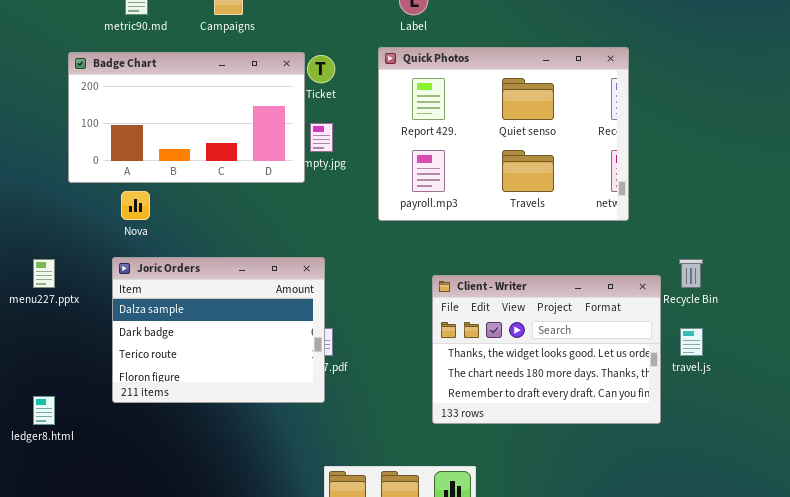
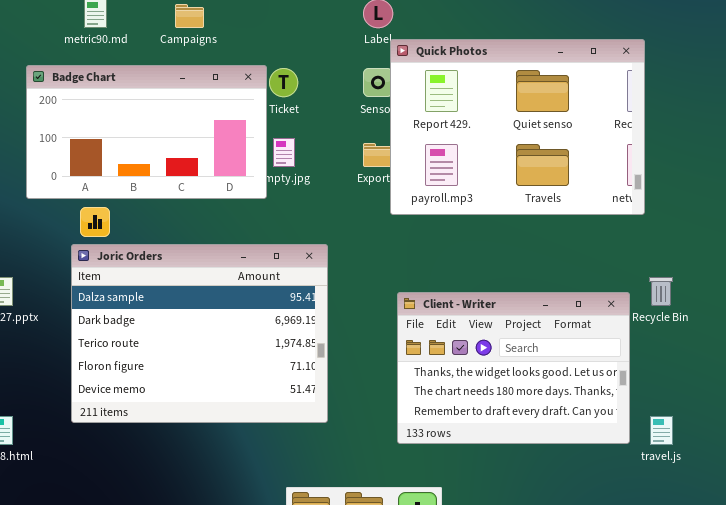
Quick Photos: [378,47,629,221] -> [390,39,645,215], moved
Joric Orders: [112,257,325,403] -> [71,244,328,423], resized
travel.js: [680,328,703,356] -> [650,416,673,445], moved

